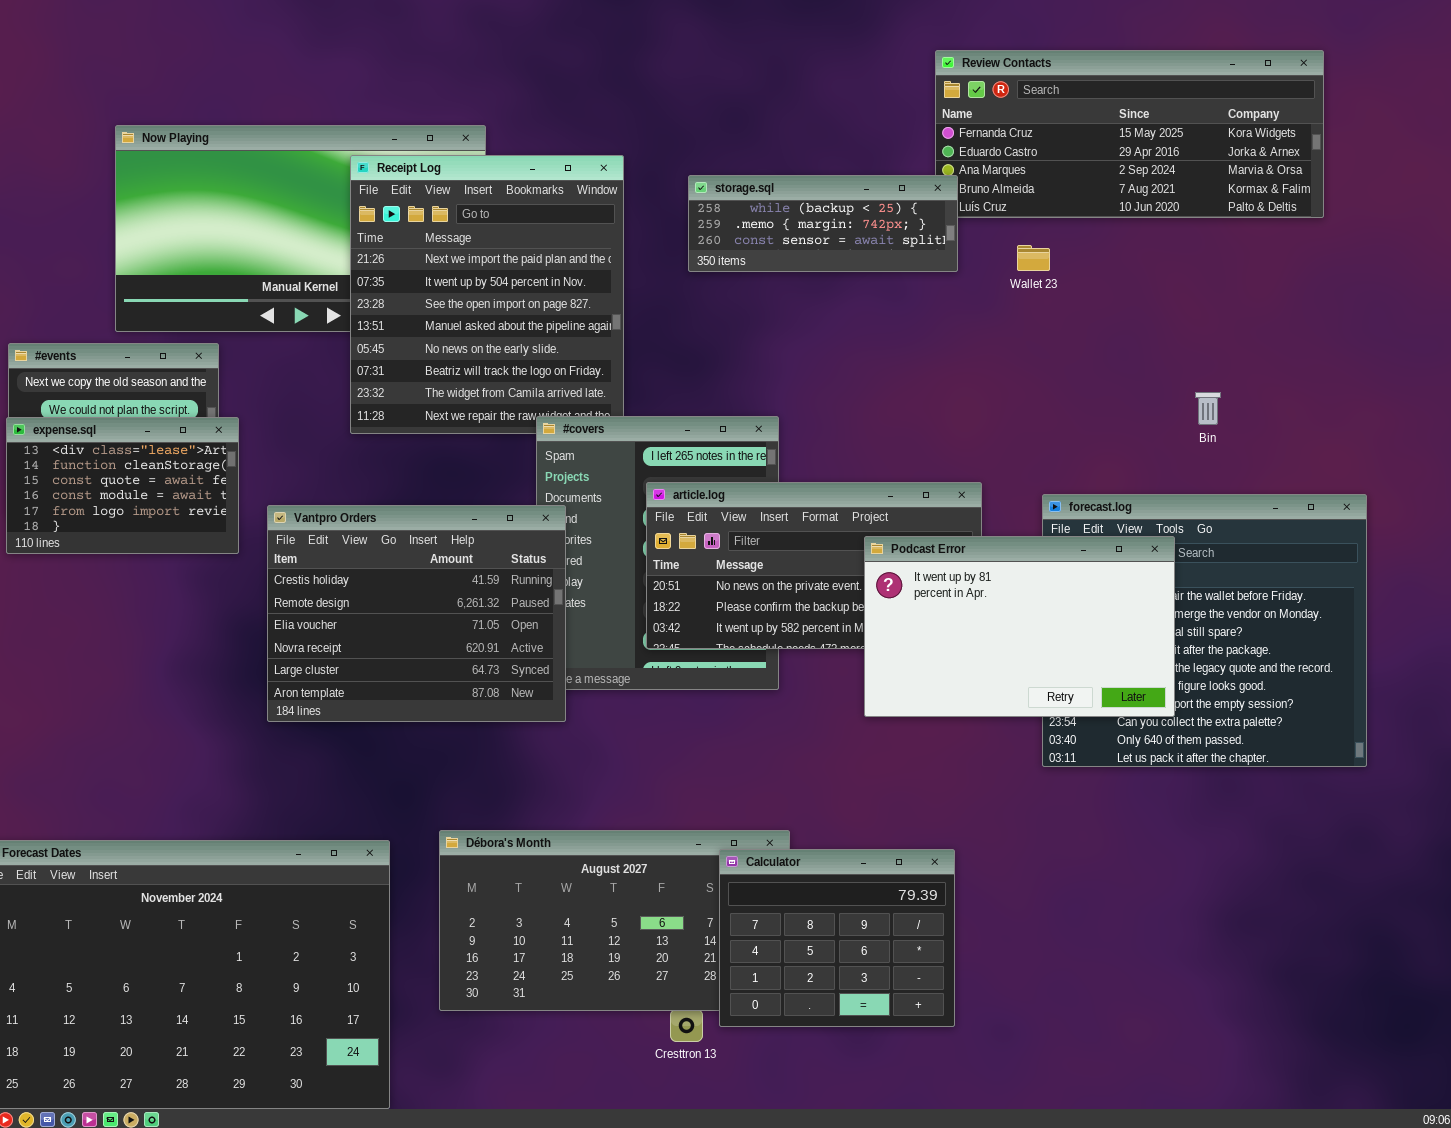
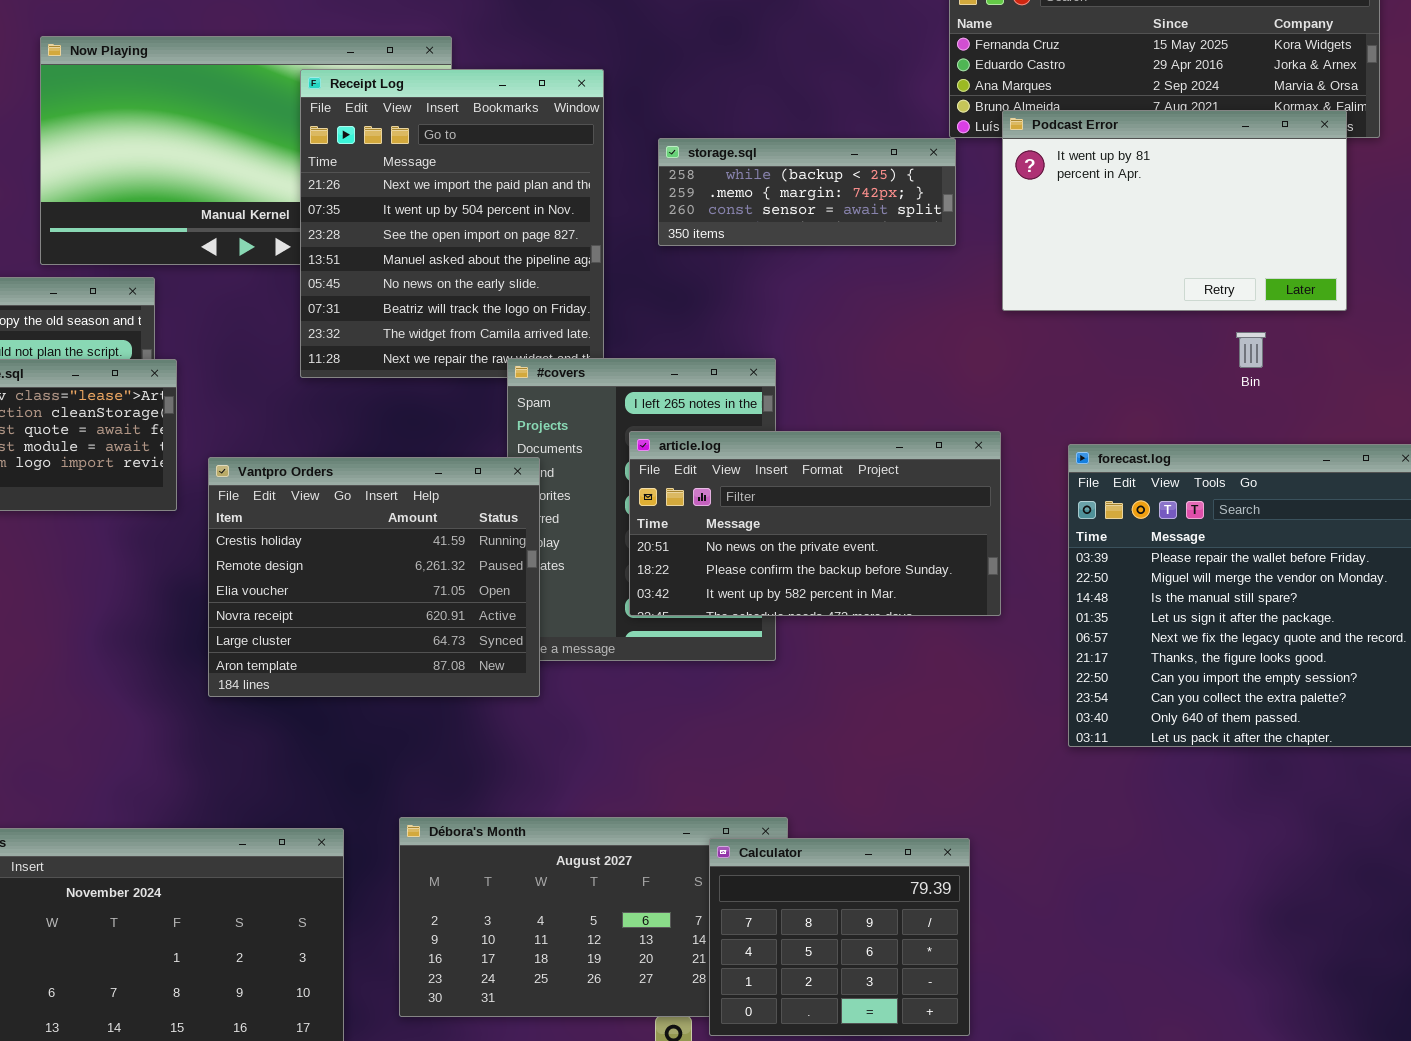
storage.sql: [688,175,958,272] -> [658,138,956,246], moved
Podcast Error: [864,536,1175,717] -> [1002,110,1347,311], moved

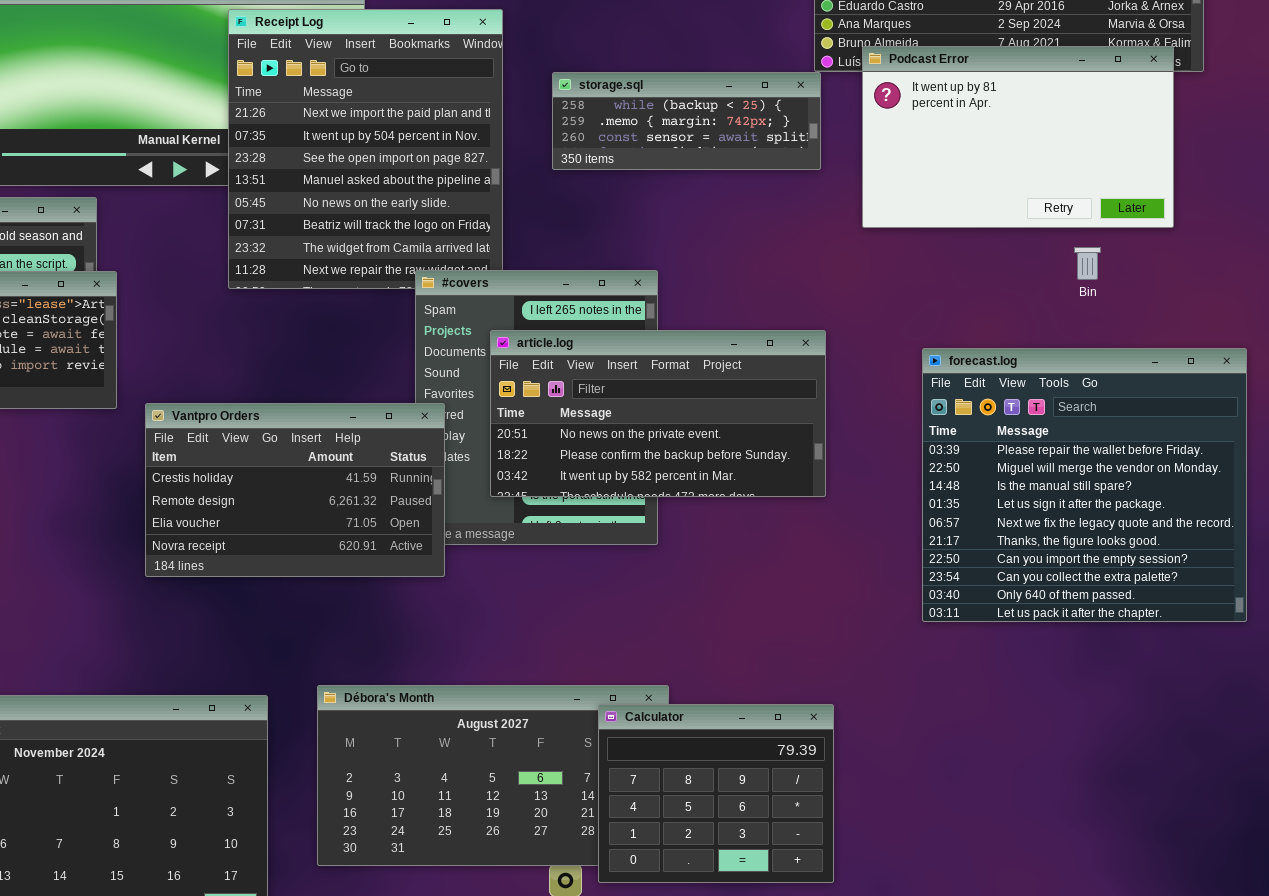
article.log: [629,431,1001,616] -> [490,330,826,497], moved
Vantpro Orders: [208,457,540,697] -> [145,403,445,577], resized

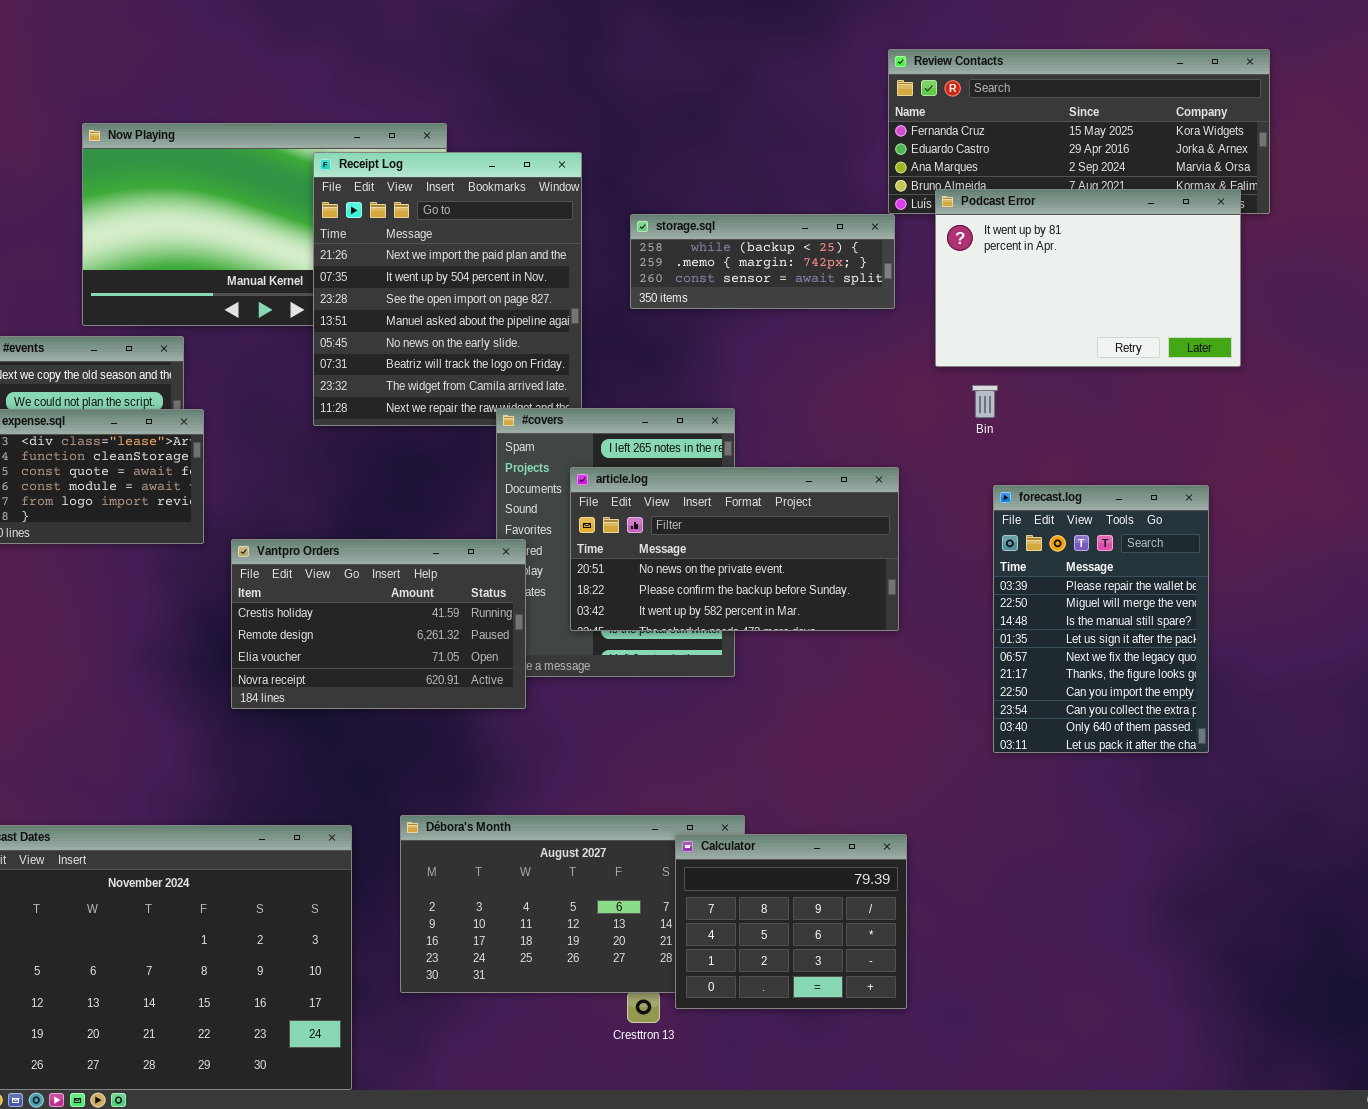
Bin: [1074,247,1101,280] -> [972,385,998,418], moved
forecast.log: [922,348,1247,622] -> [993,485,1209,753], resized

